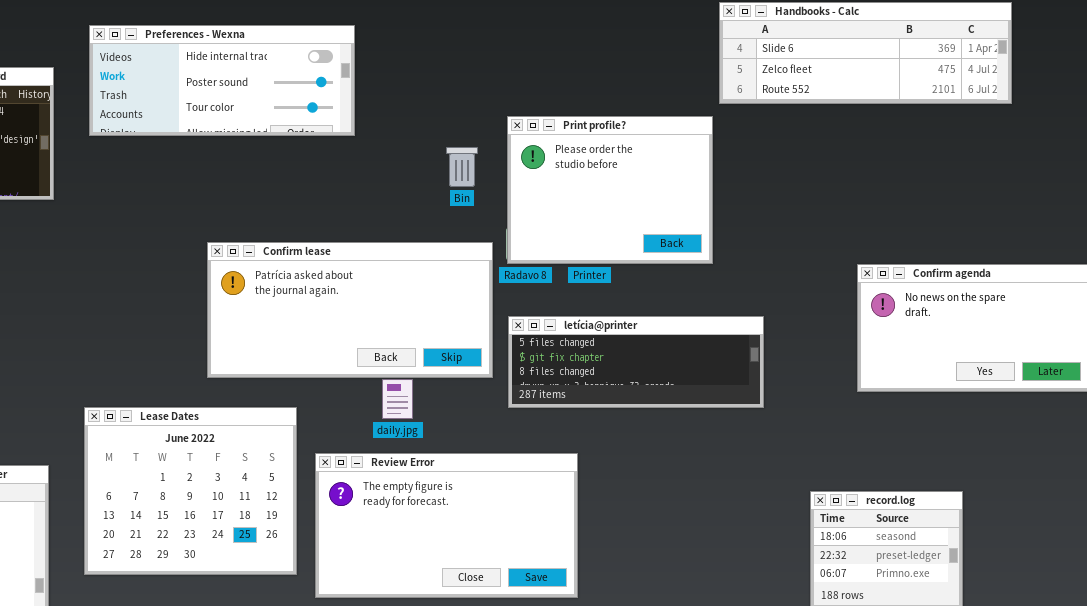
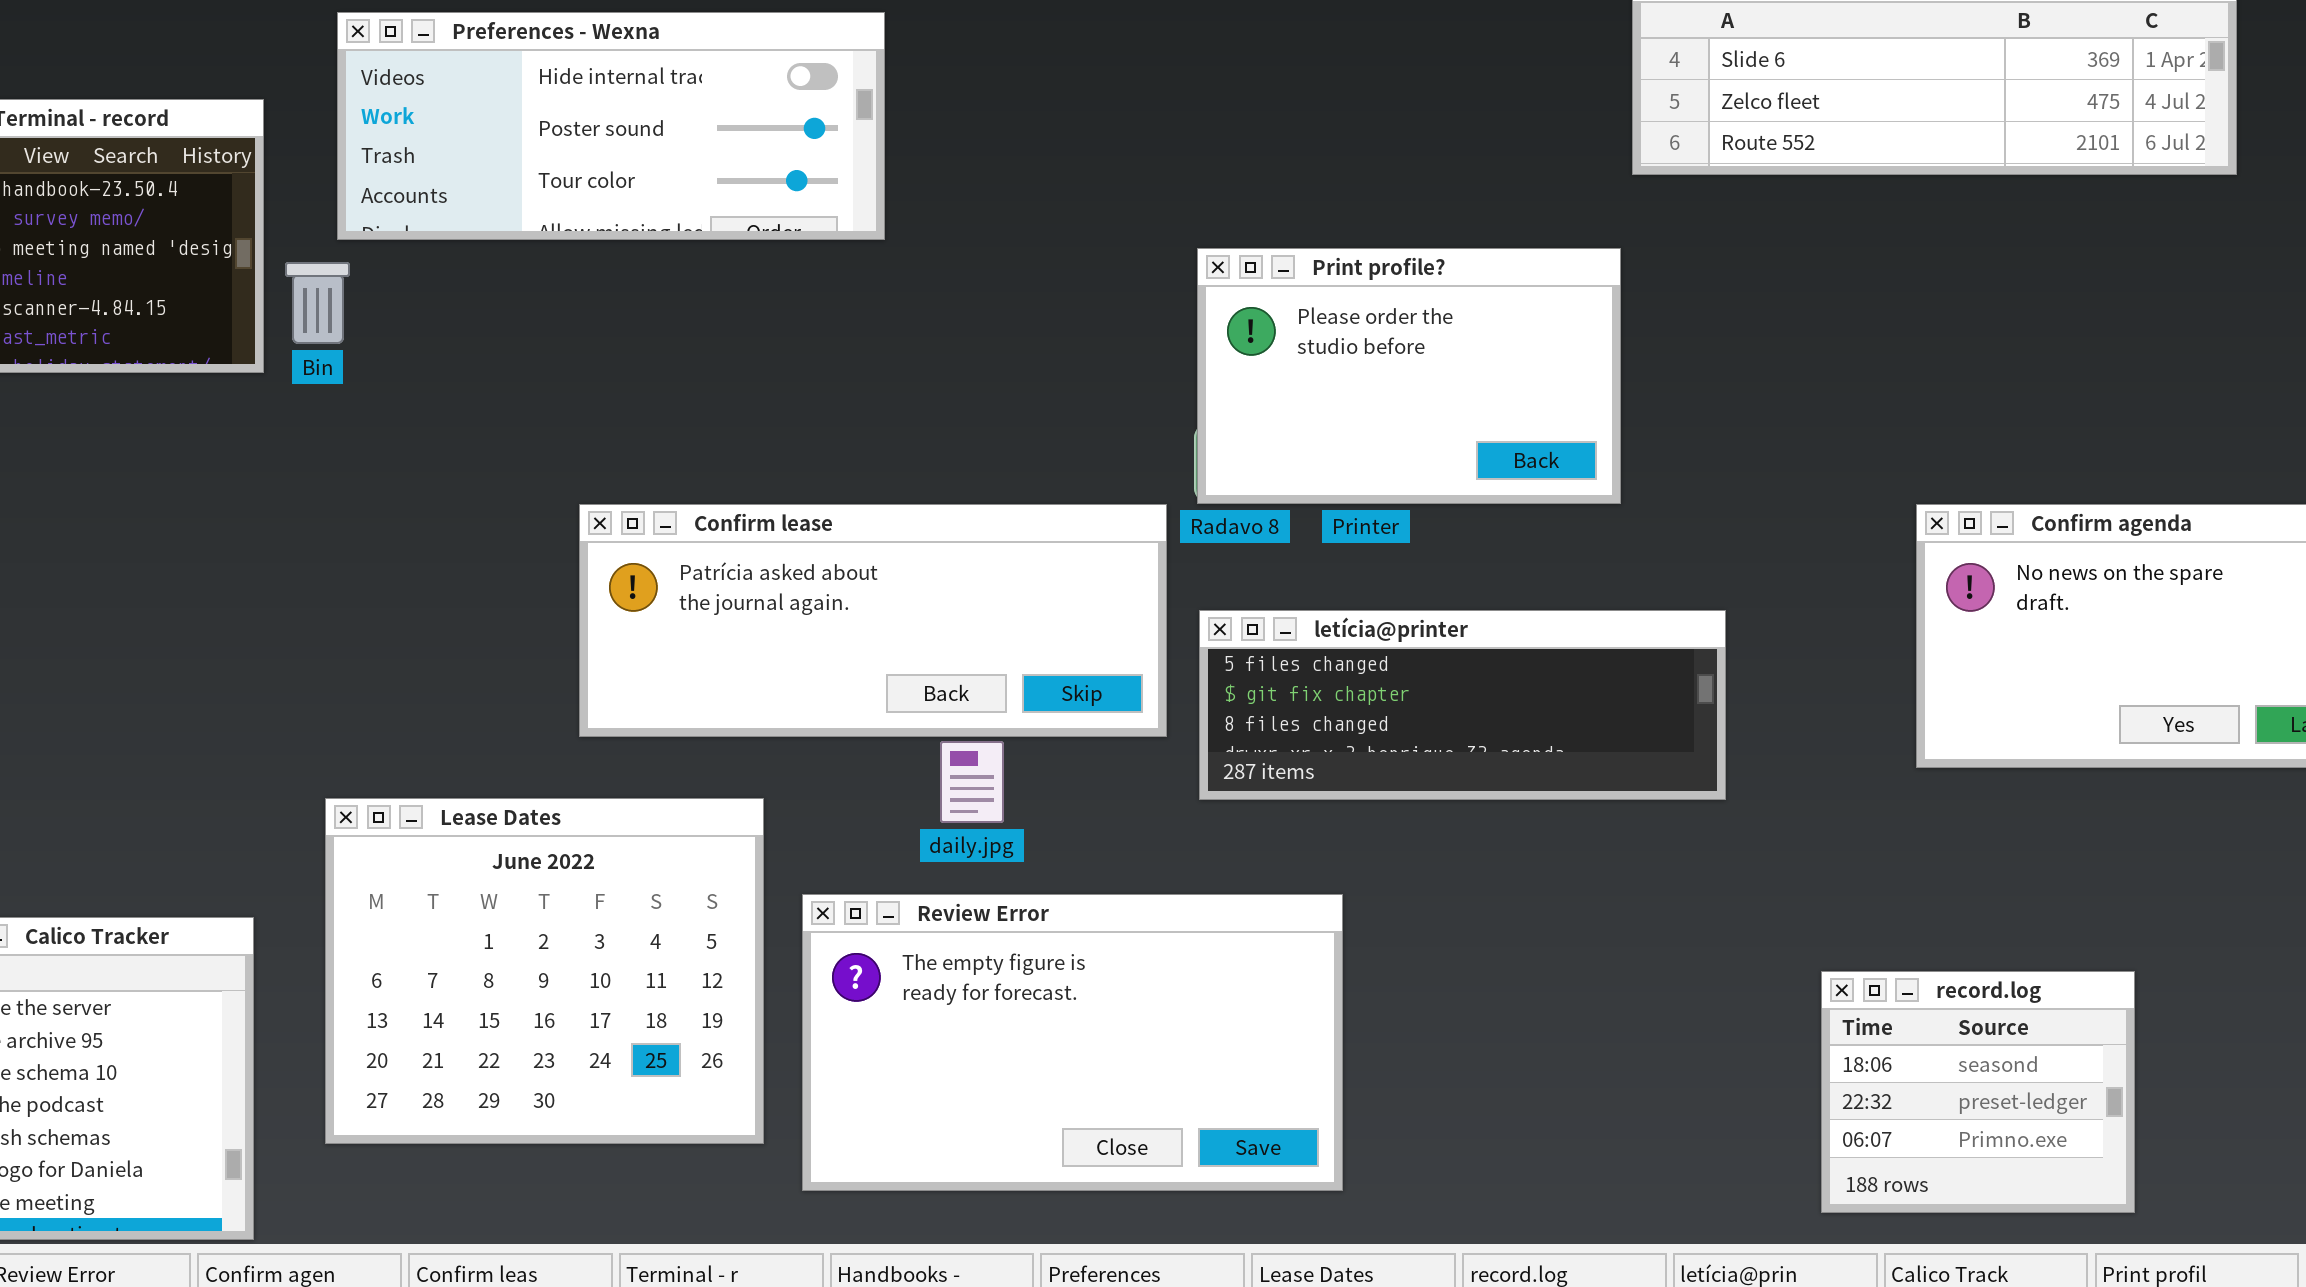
Print profile?: [507,116,713,264] -> [1197,248,1621,504], resized
Bin: [446,147,478,187] -> [285,262,350,344], moved
Confirm lease: [207,242,493,378] -> [579,504,1167,737], resized

